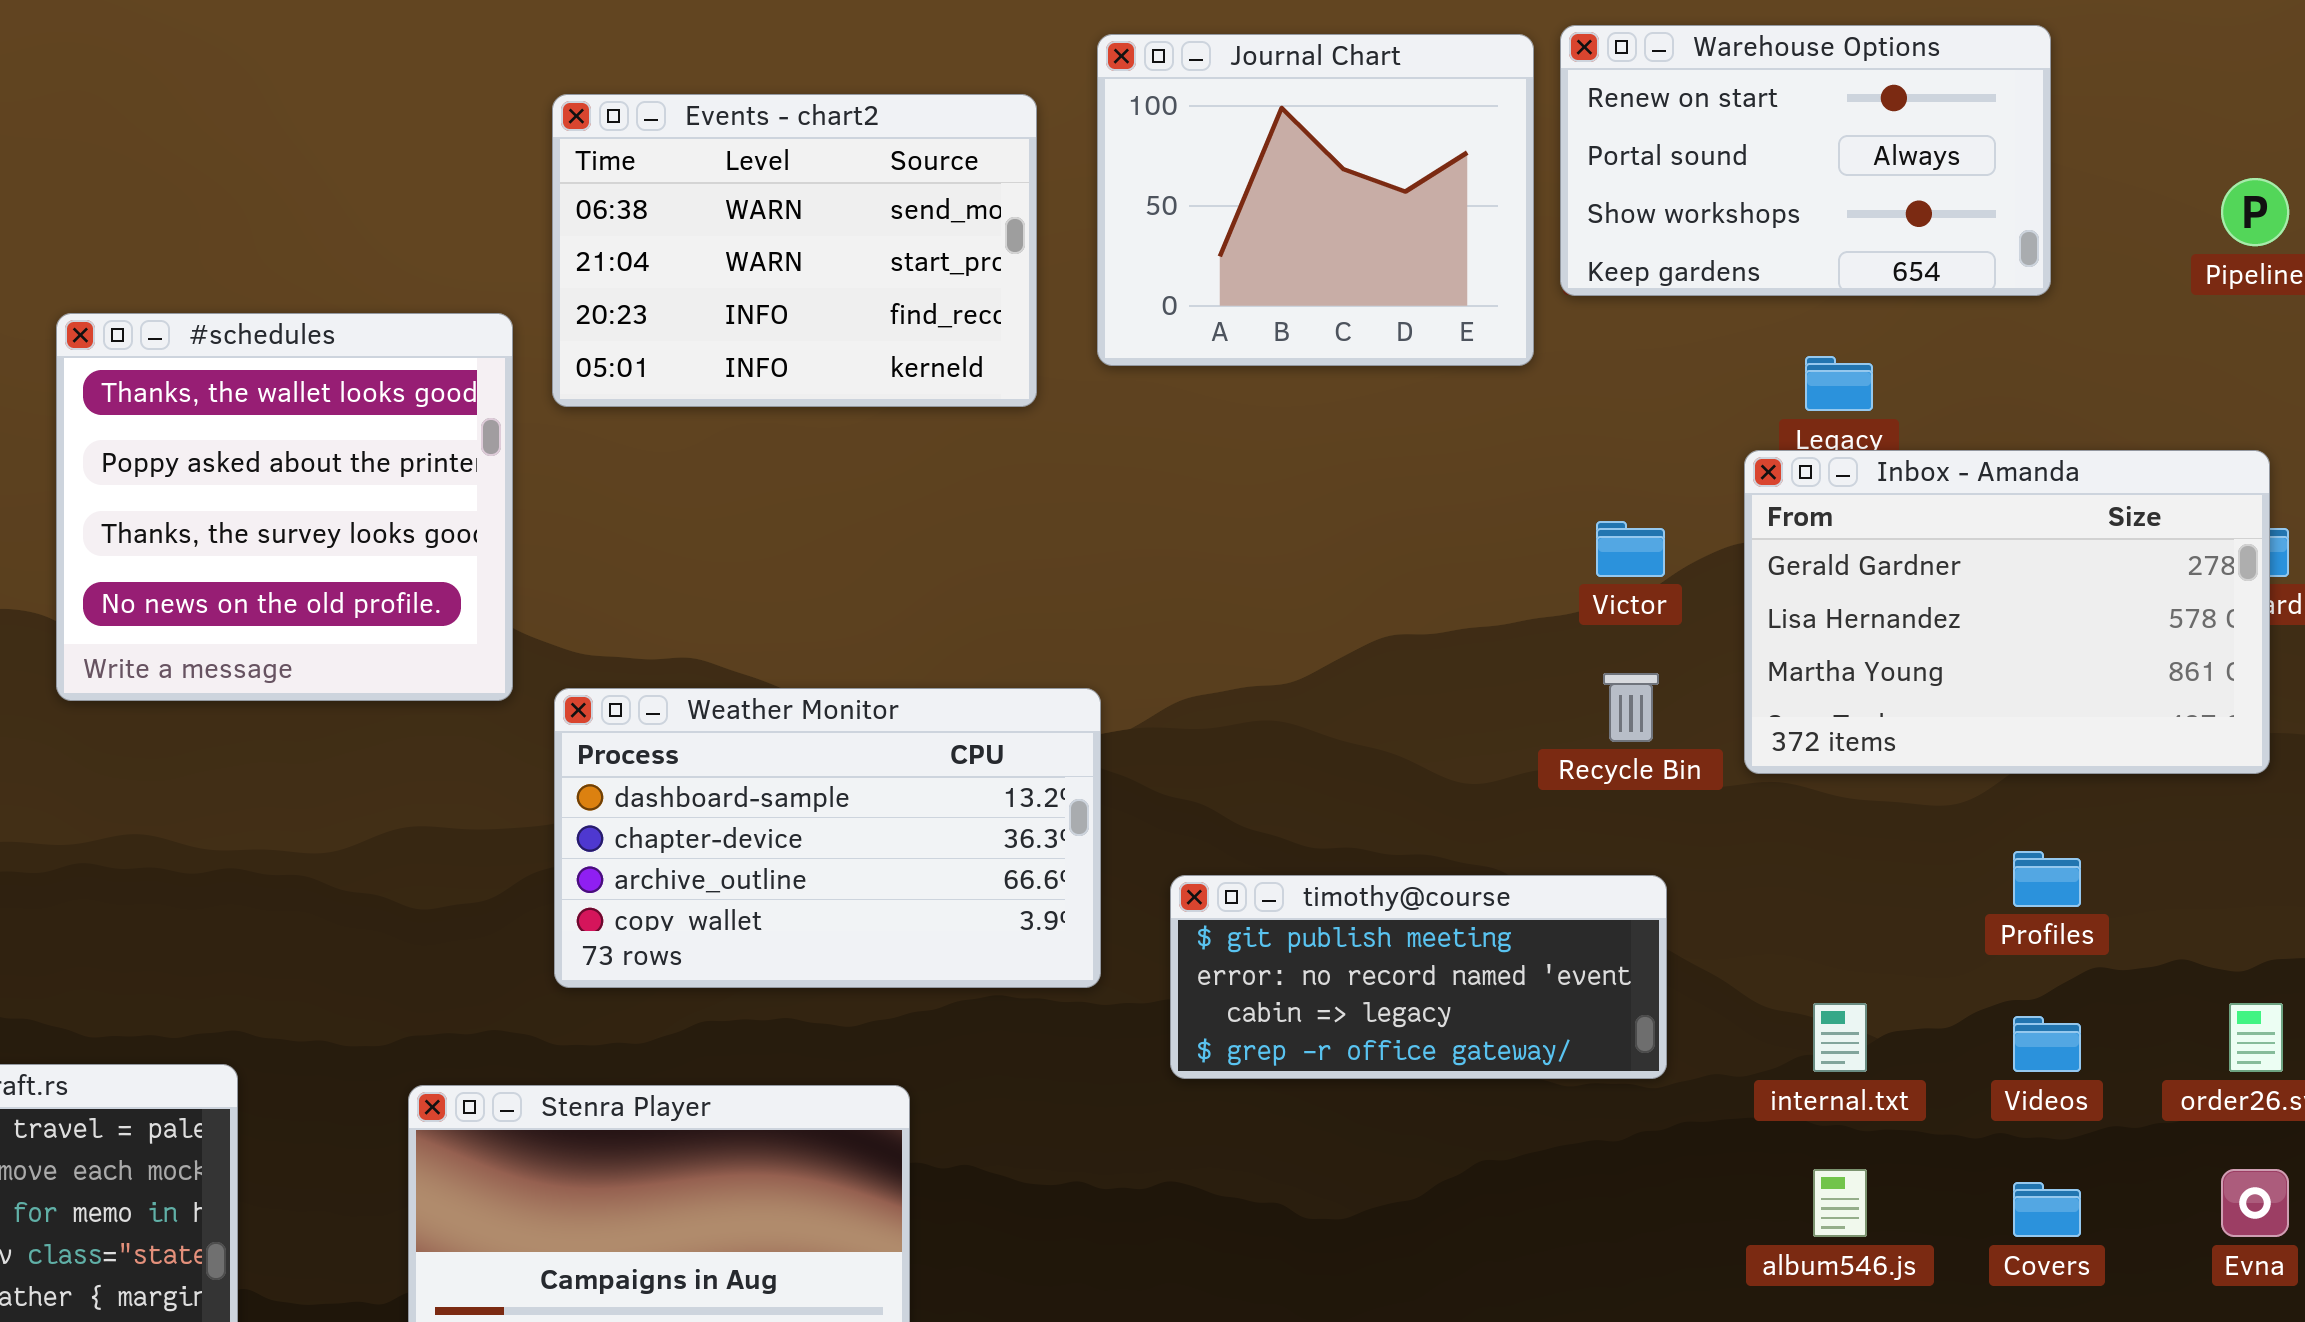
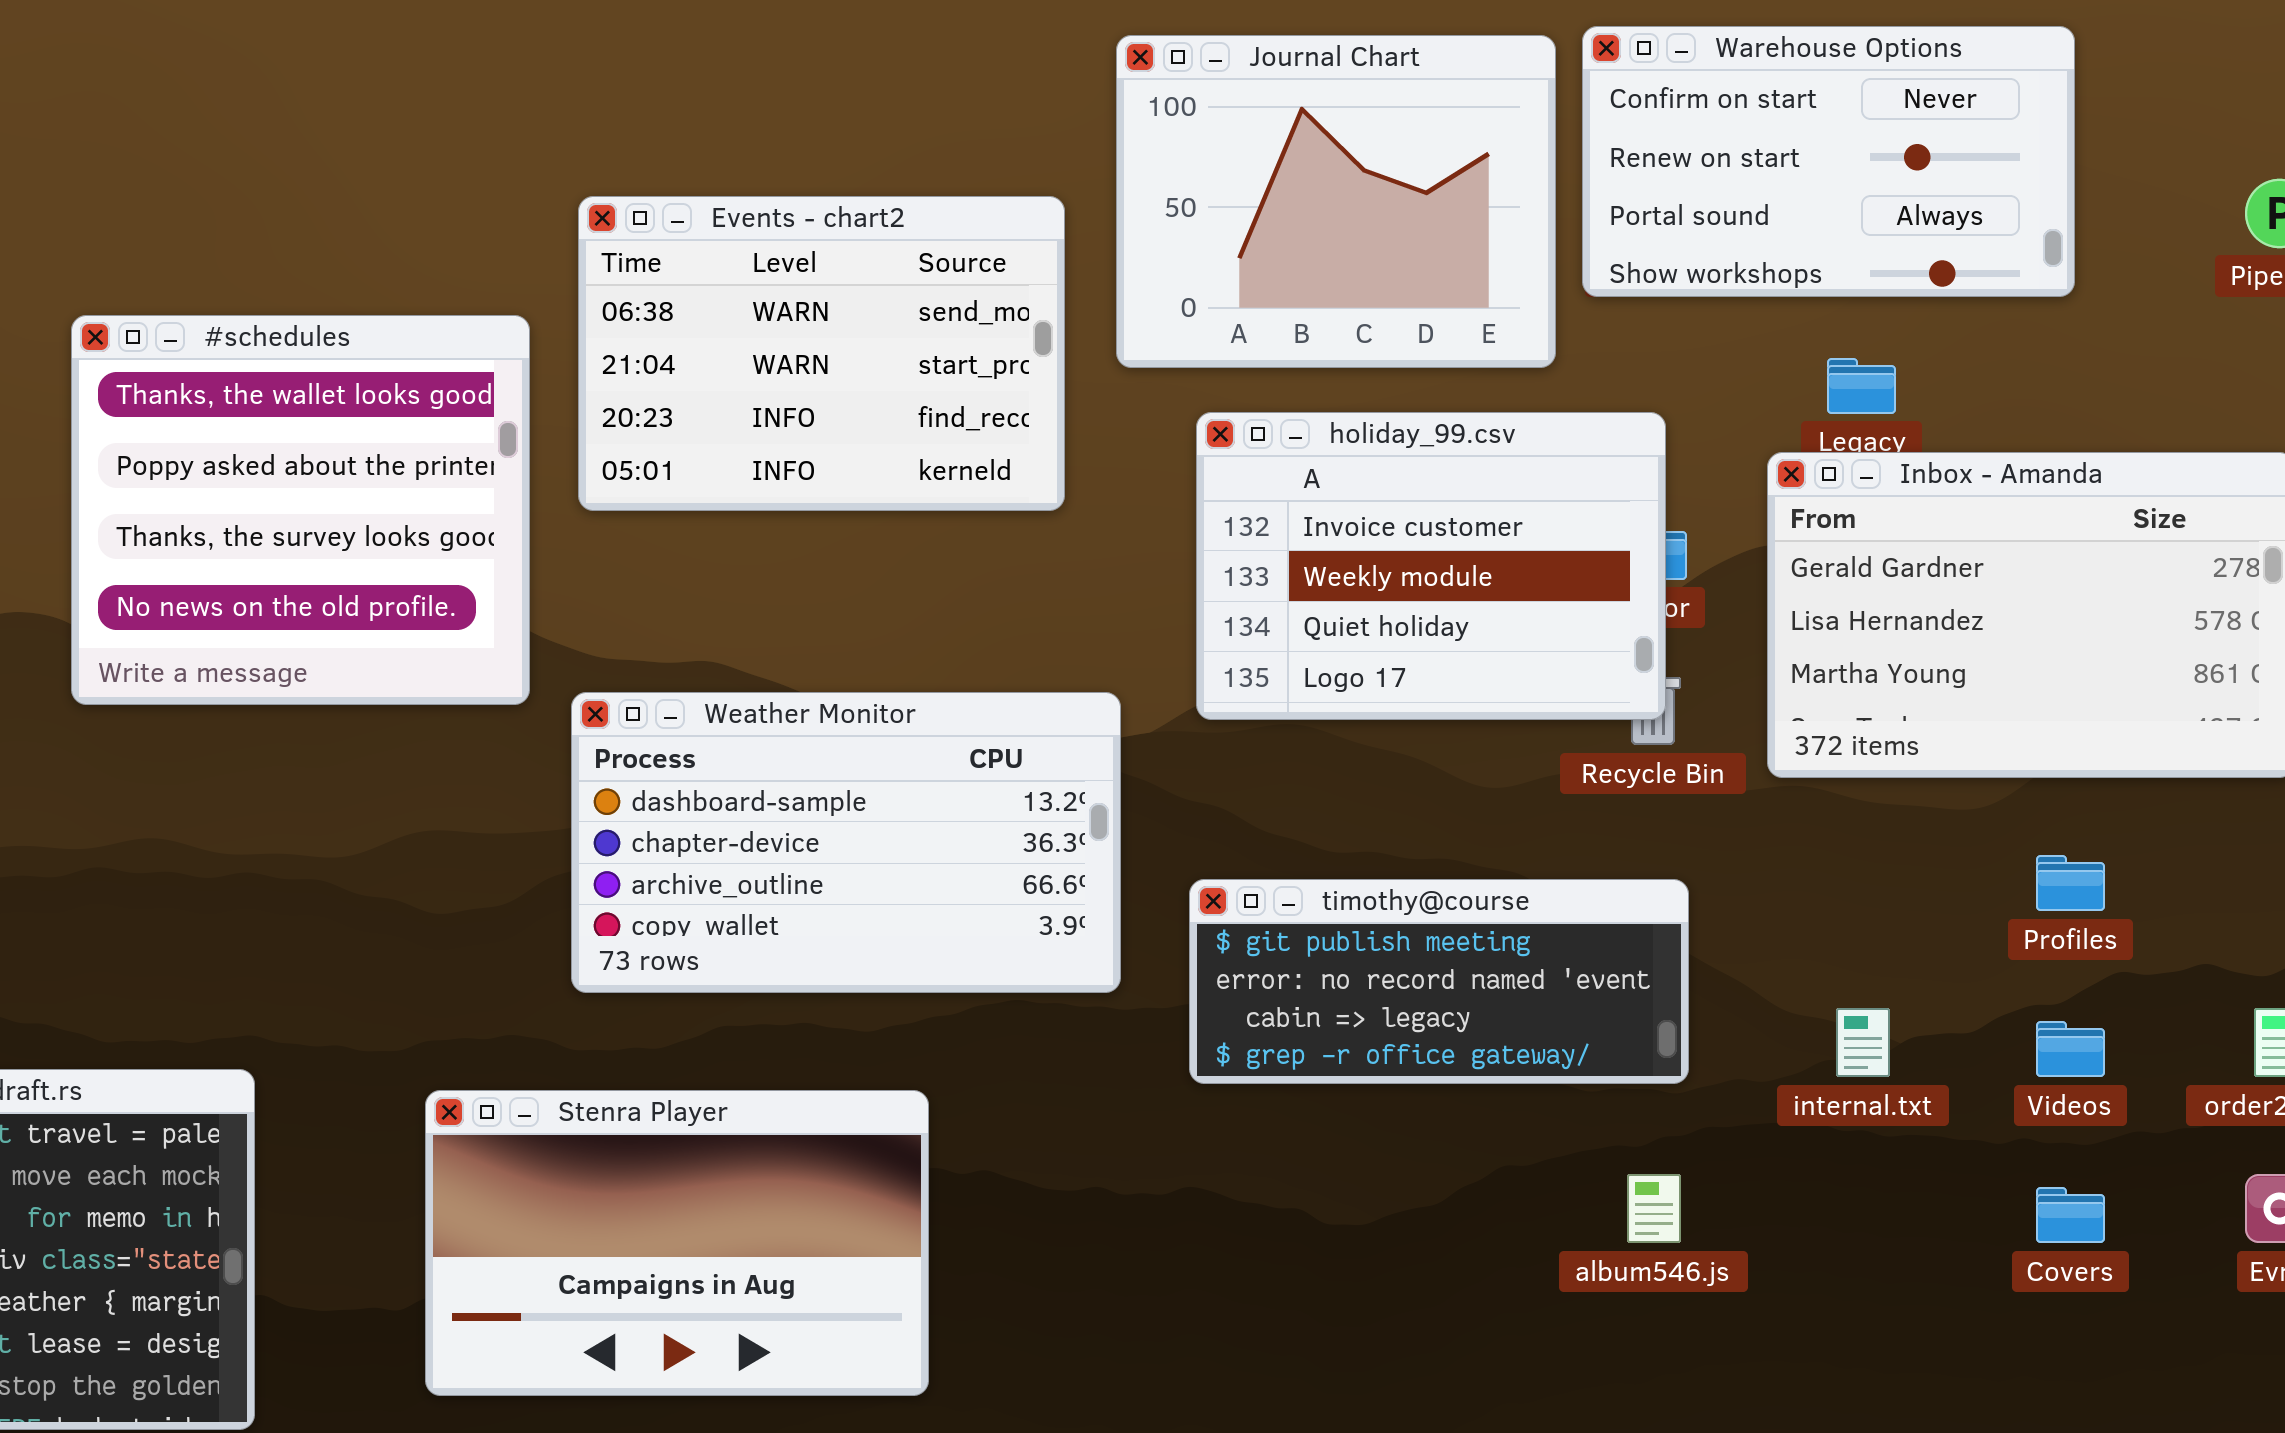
Warehouse Options: [1560,25,2051,296] -> [1582,26,2075,297], scrolled up 1 row
Events - chart2: [552,94,1037,407] -> [578,196,1065,511], moved
holiday_99.csv: none -> [1196,412,1666,720], opened
album546.js: [1813,1169,1867,1237] -> [1627,1174,1681,1243], moved

